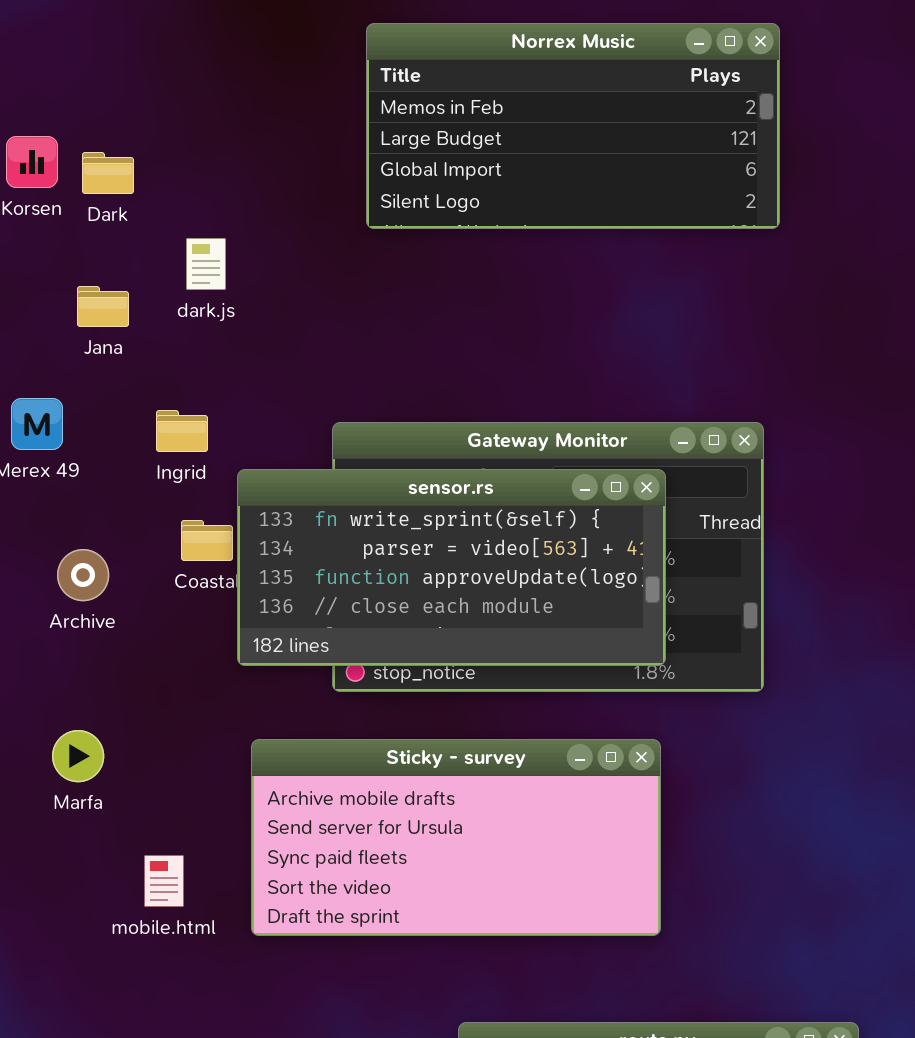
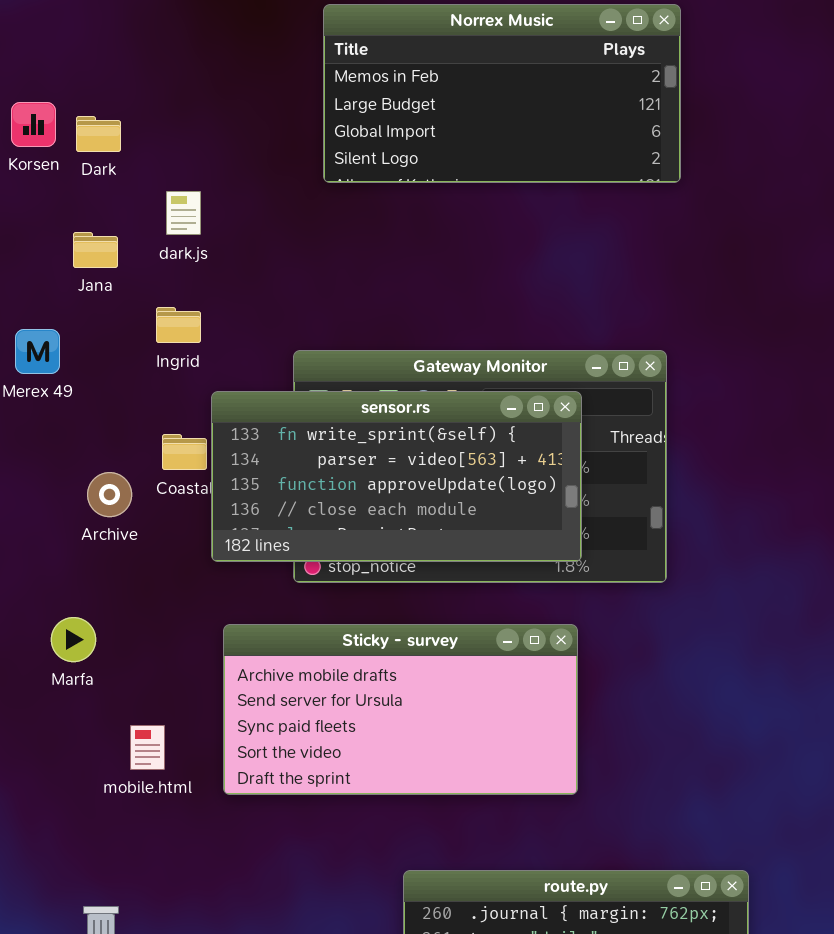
Ingrid: [156,410,208,452] -> [156,307,201,343], moved
Archive: [57,549,109,601] -> [87,472,132,517], moved

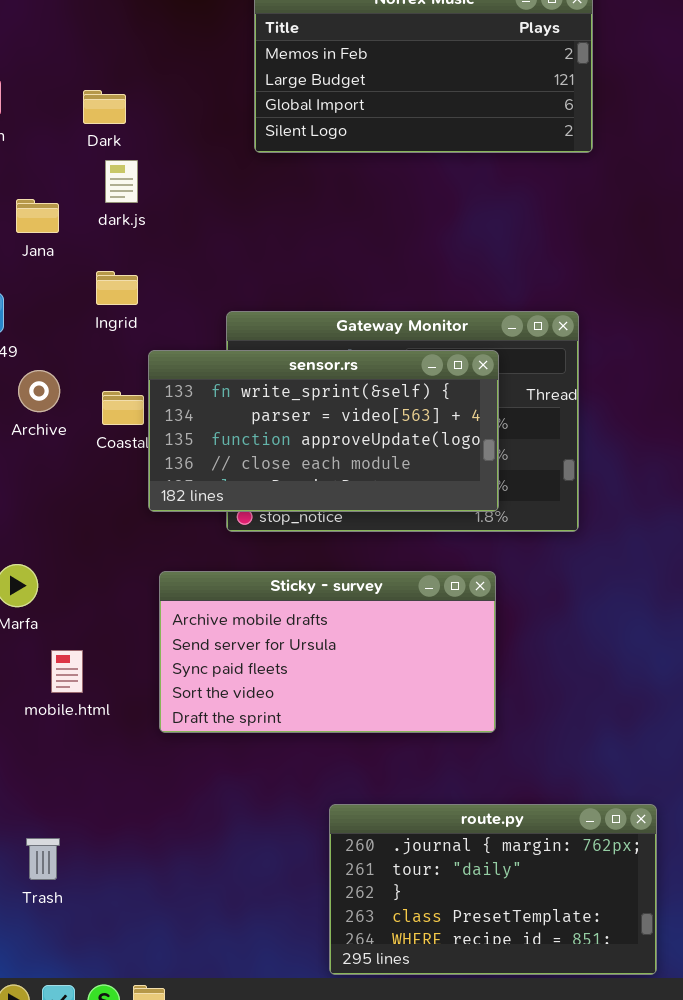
Dark: [76,116,121,152] -> [83,90,126,124], moved
Archive: [87,472,132,517] -> [18,370,60,412], moved
mobile.html: [130,725,165,770] -> [51,650,83,693], moved

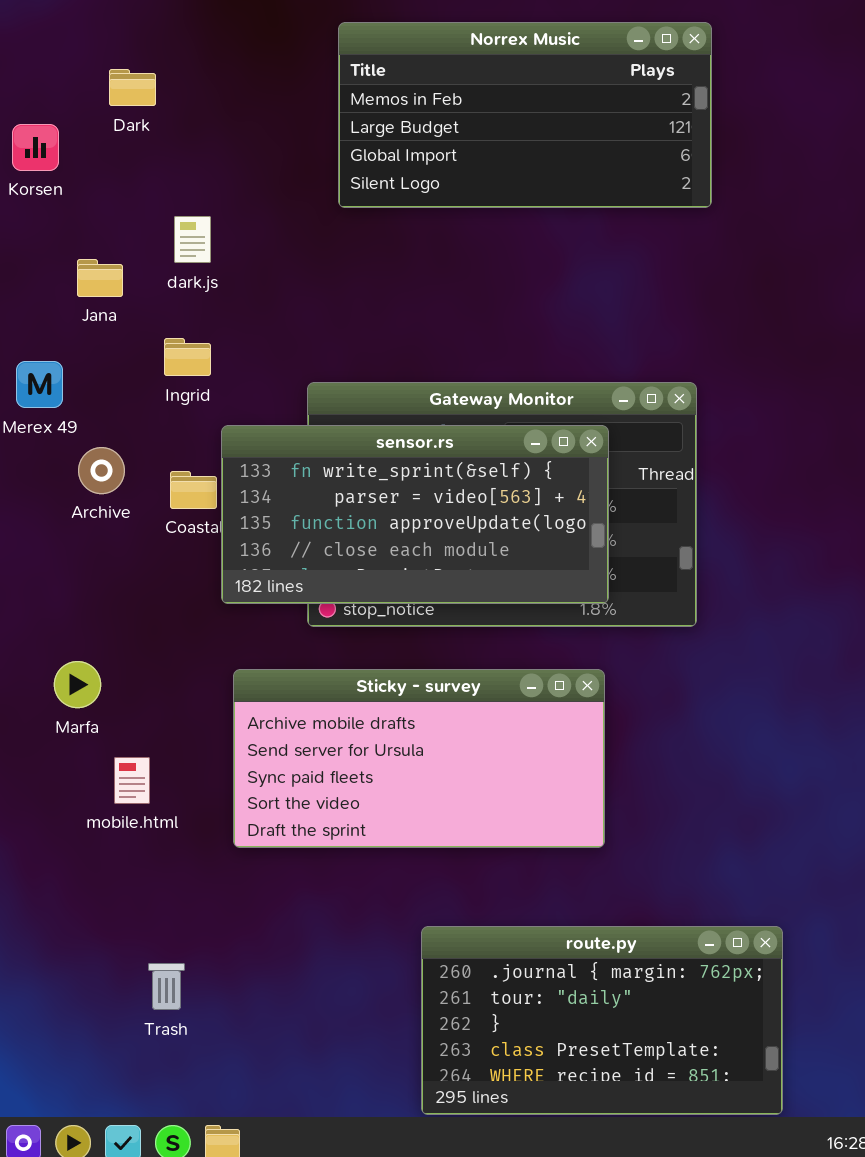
Dark: [83,90,126,124] -> [109,69,156,106], moved
Trash: [26,838,60,880] -> [148,963,185,1010], moved

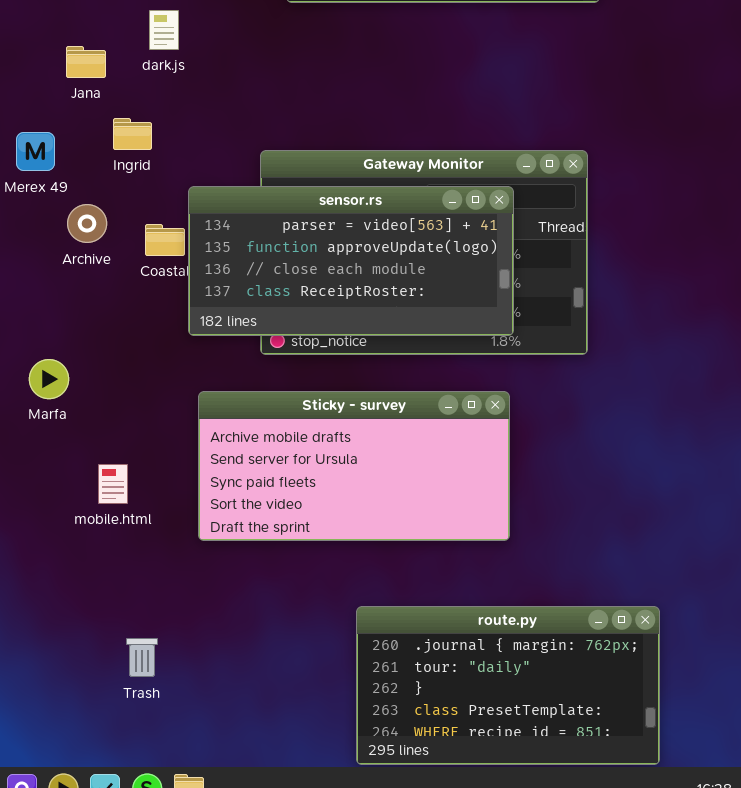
Ingrid: [164,338,211,376] -> [113,118,152,150], moved
sensor.rs: [221,425,609,604] -> [188,186,514,336], scrolled down 1 row
Marfa: [54,661,101,708] -> [29,359,69,399], moved

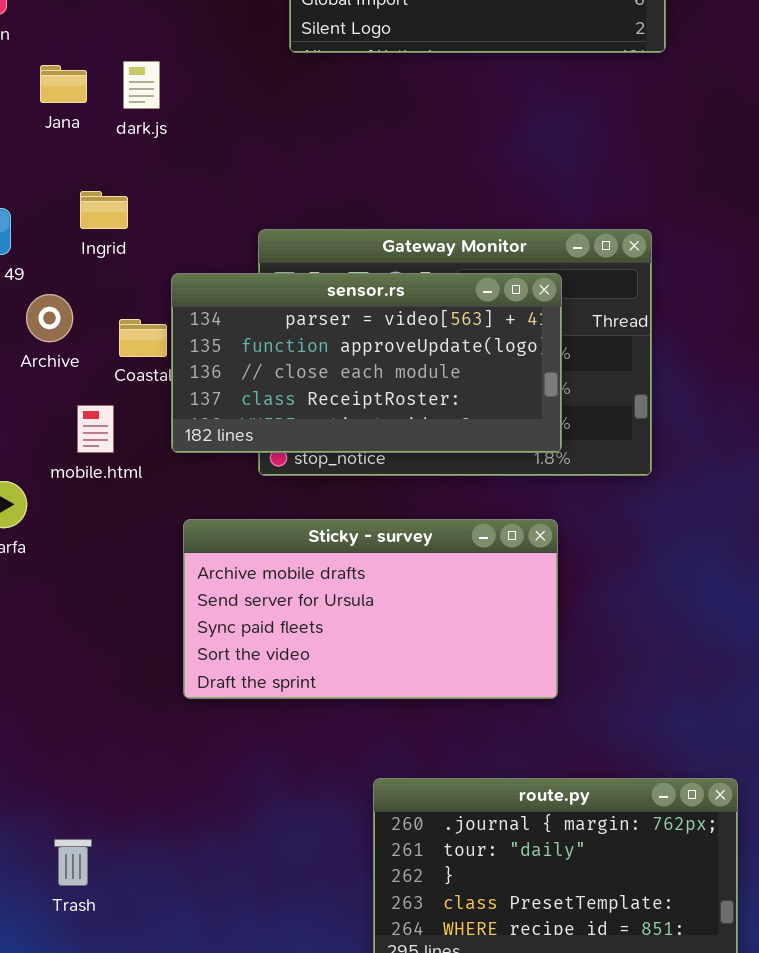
Jana: [66,46,106,78] -> [40,65,87,103], moved
mobile.html: [98,464,128,504] -> [77,405,114,453], moved
Trash: [126,638,158,677] -> [54,839,92,886], moved

